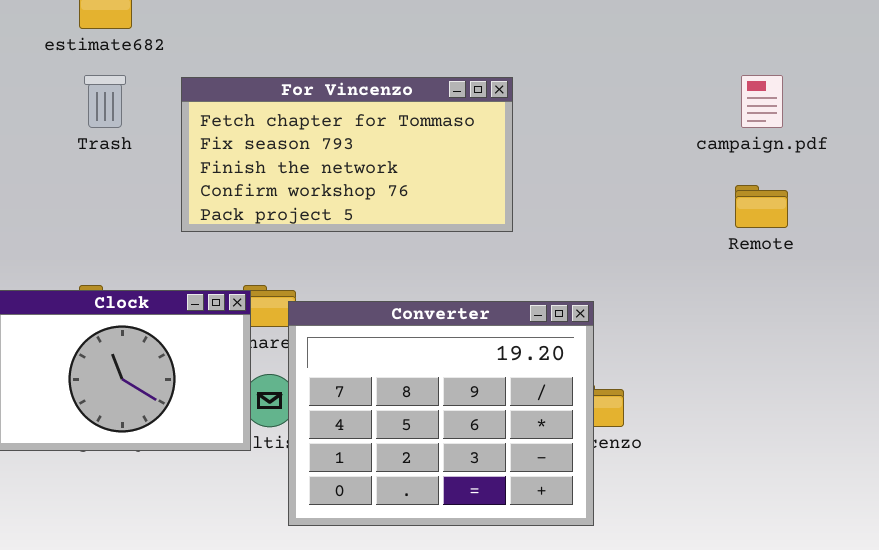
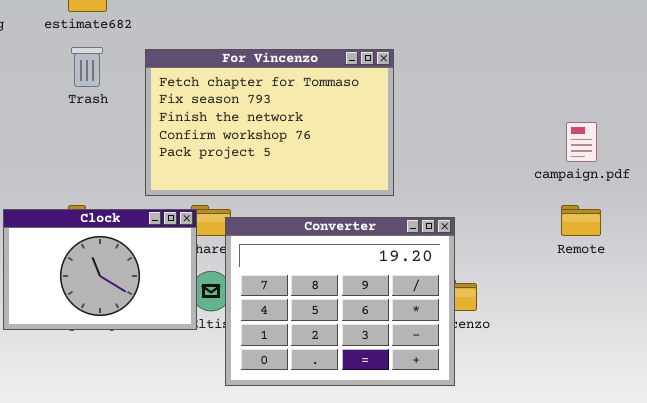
campaign.pdf: [741,75,783,128] -> [566,122,597,162], moved
For Vincenzo: [181,77,513,232] -> [145,49,394,196], resized
Remote: [735,185,788,228] -> [561,205,601,236], moved

